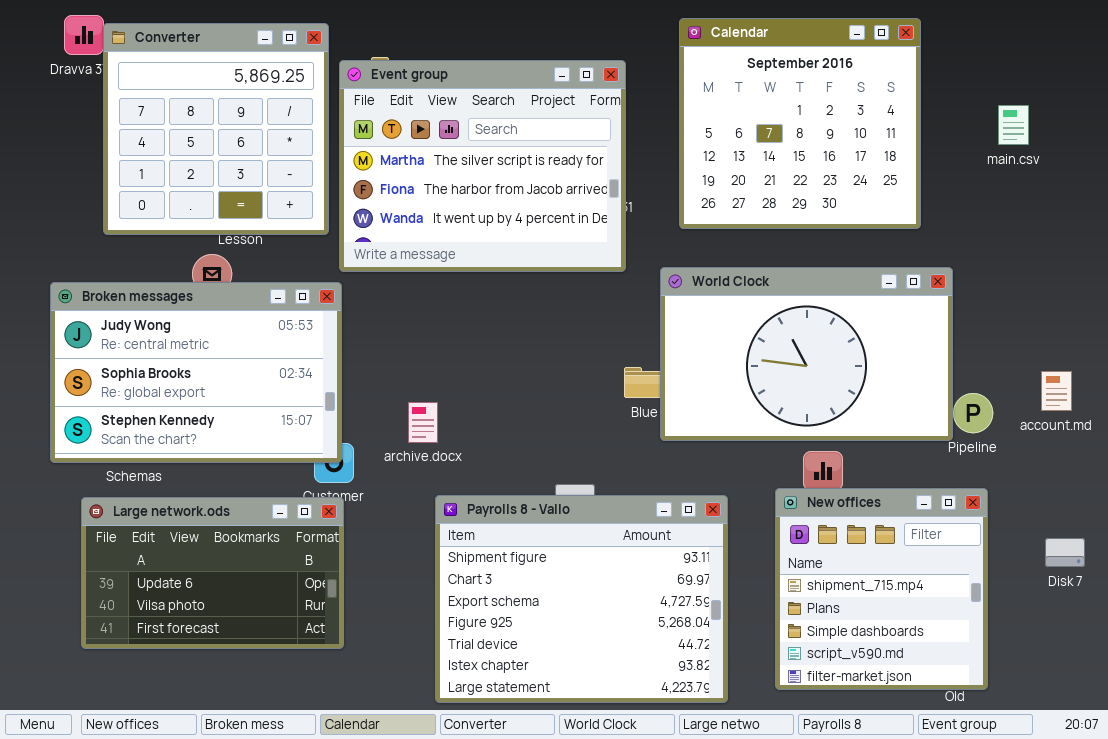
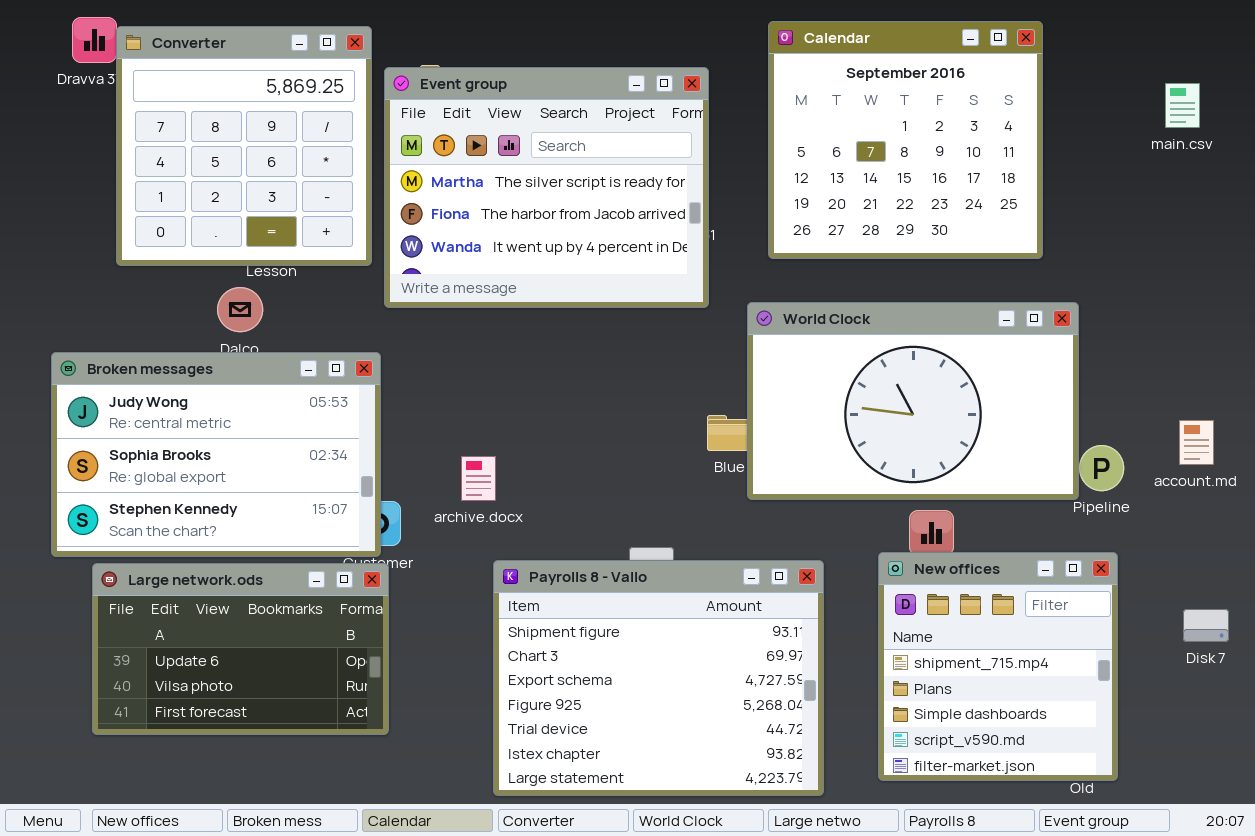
main.csv: [998,105,1029,145] -> [1165,83,1200,128], moved
Broken messages: [50,282,342,463] -> [51,352,381,557], moved

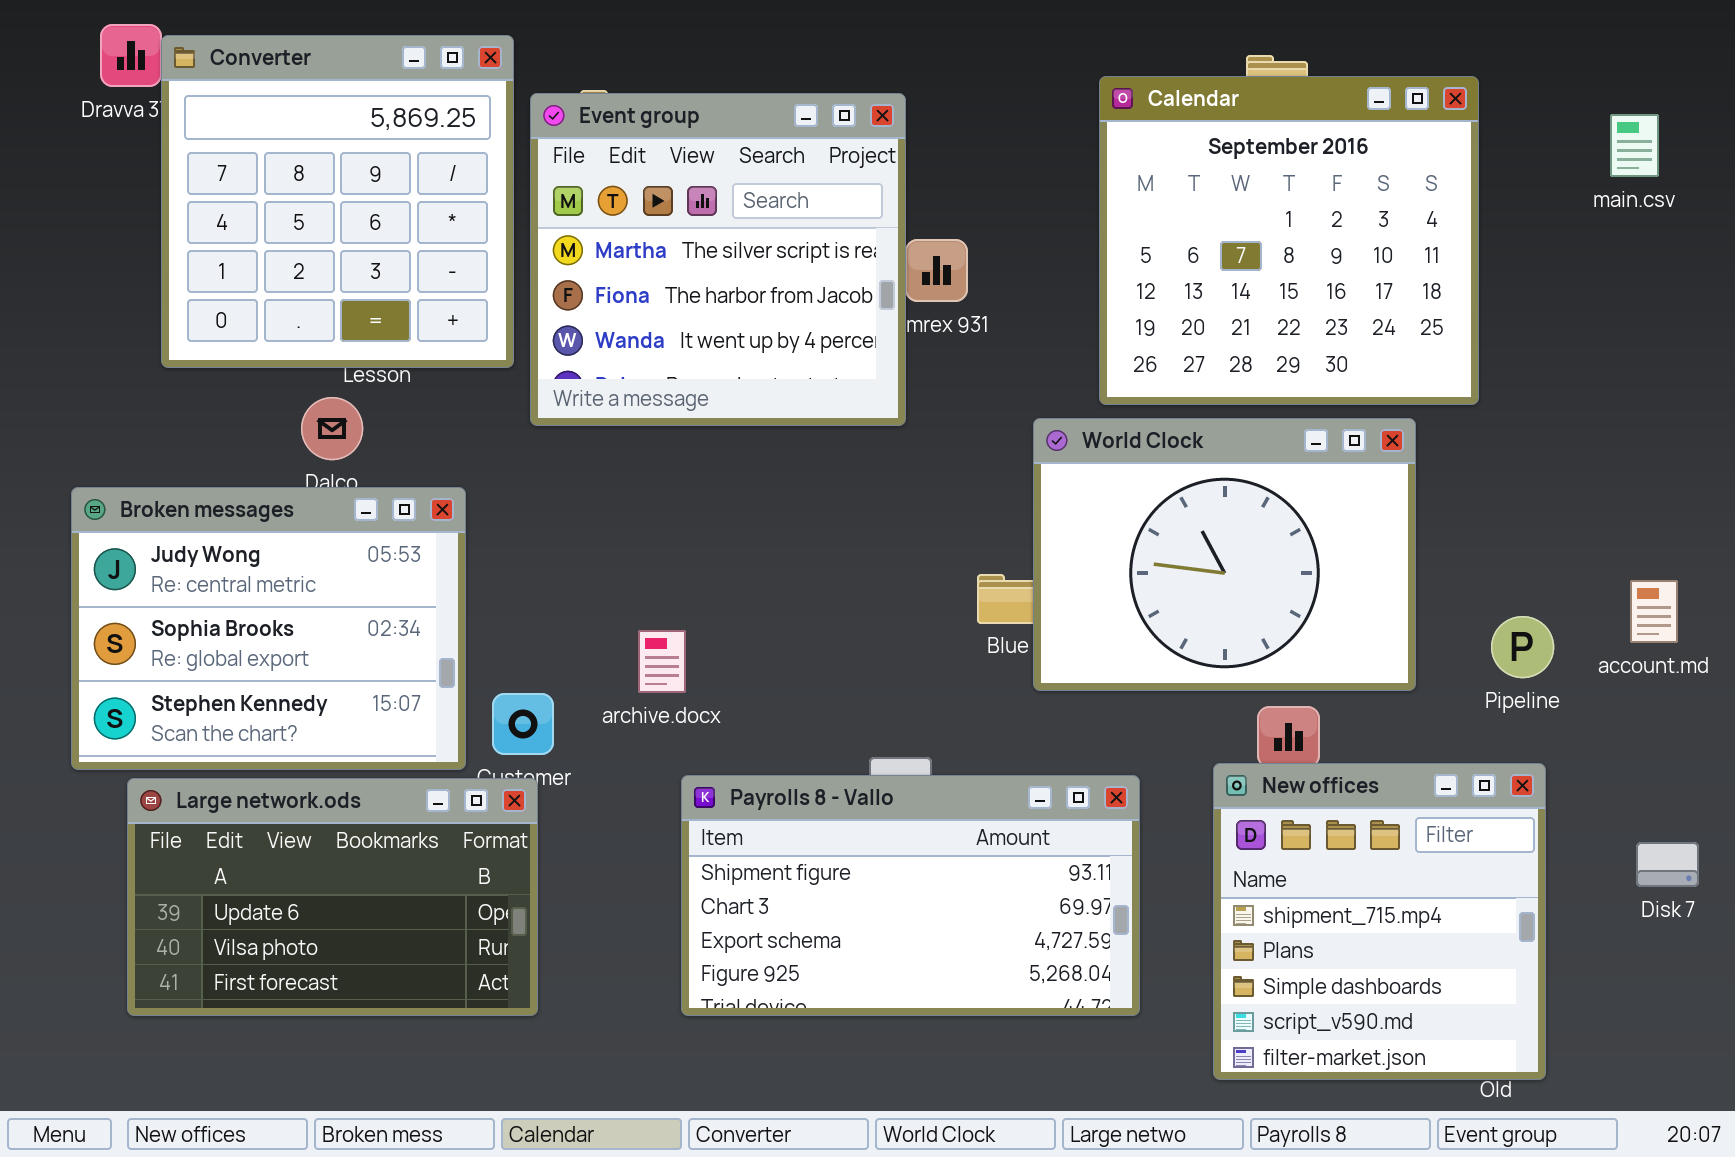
Calendar: [768,21,1043,259] -> [1099,76,1479,405], moved
Event group: [384,67,709,308] -> [530,93,906,426], resized
World Clock: [747,302,1079,500] -> [1033,418,1416,691], resized
Broken messages: [51,352,381,557] -> [71,487,466,770], resized
Payrolls 8 - Vallo: [493,560,824,796] -> [681,775,1140,1016], resized

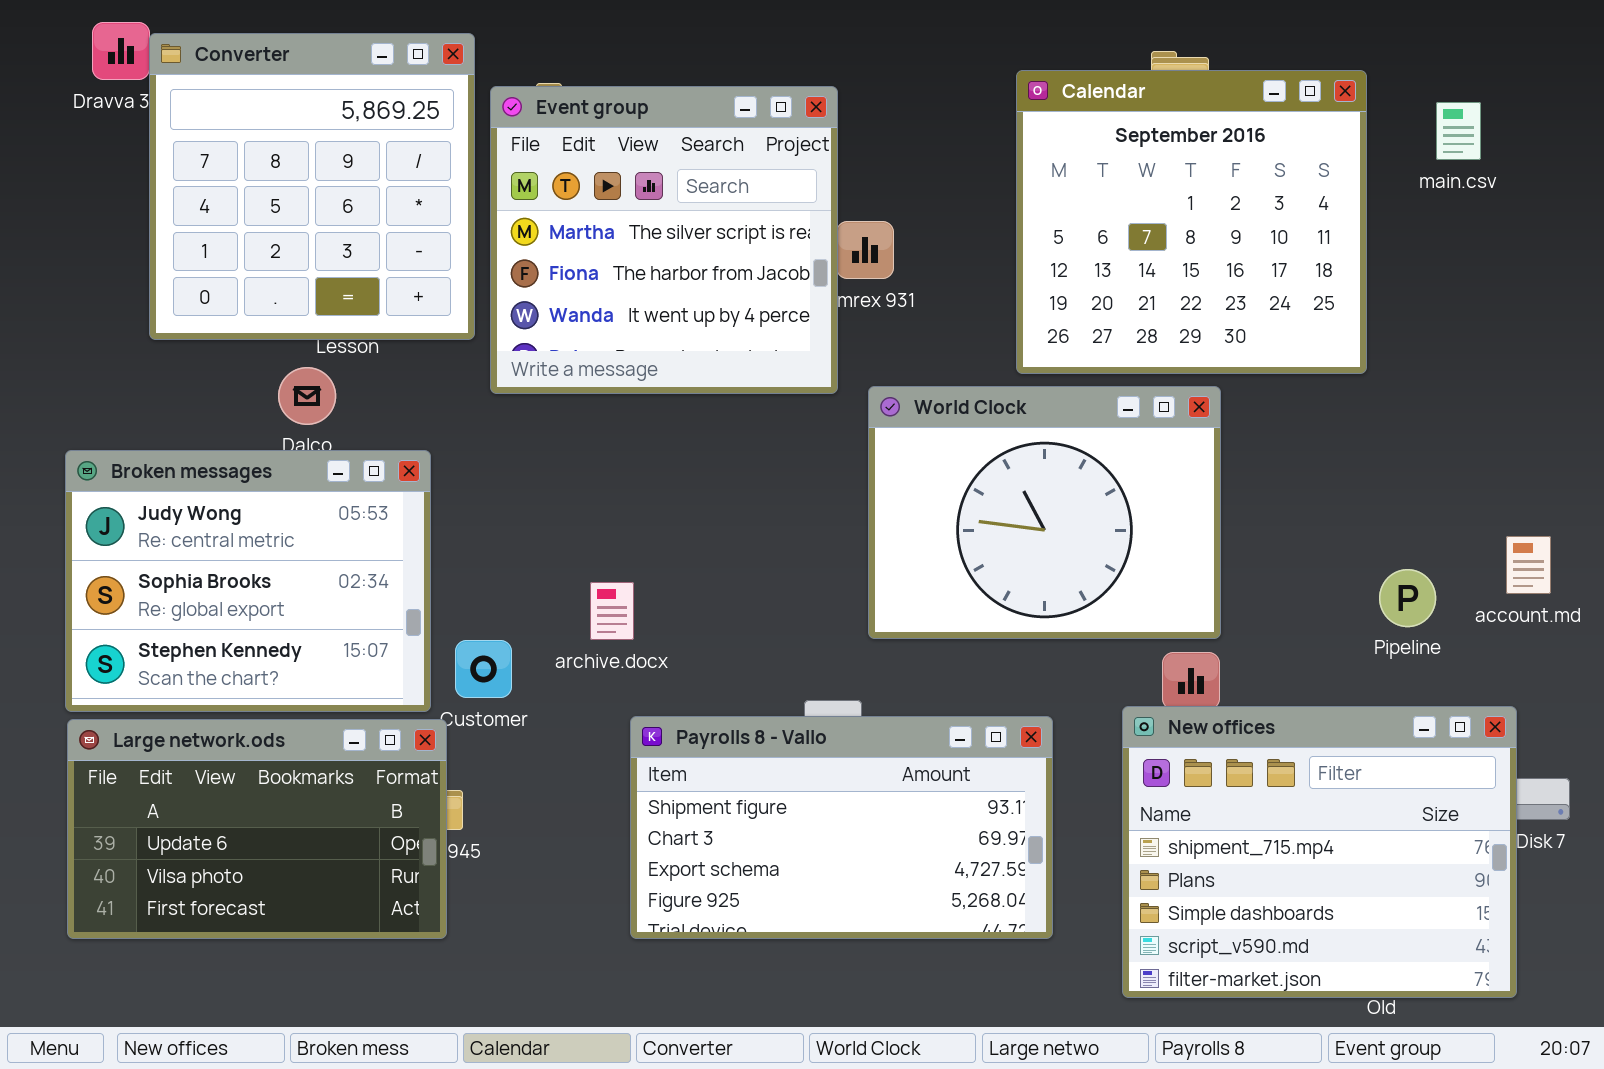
main.csv: [1610,114,1659,177] -> [1436,102,1481,160], moved
World Clock: [1033,418,1416,691] -> [868,386,1221,639], moved
New offices: [1213,763,1546,1080] -> [1122,706,1517,998], resized
Large network.ods: [127,778,538,1016] -> [67,719,447,939], moved

